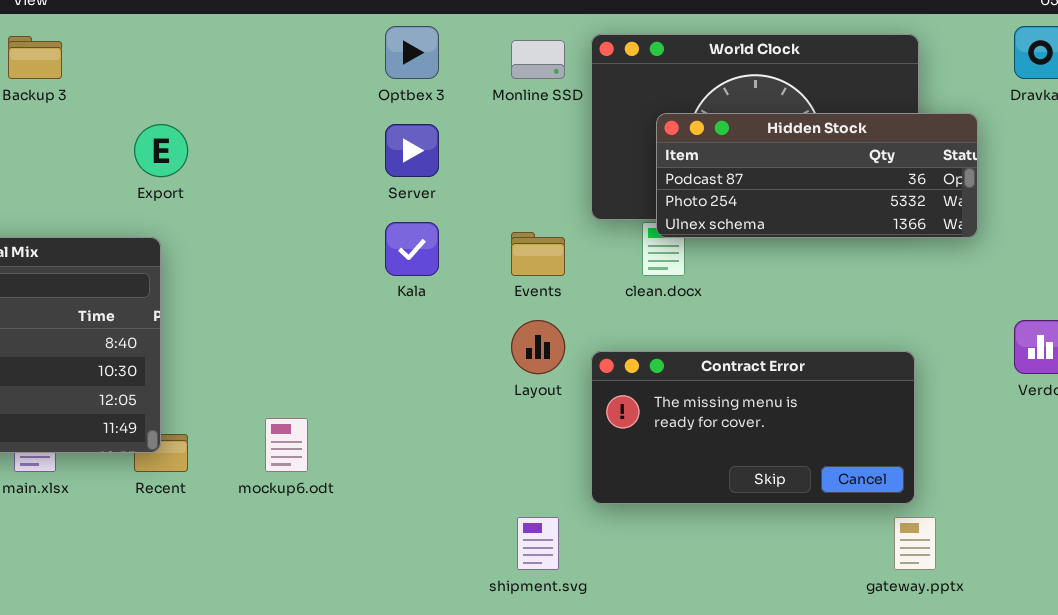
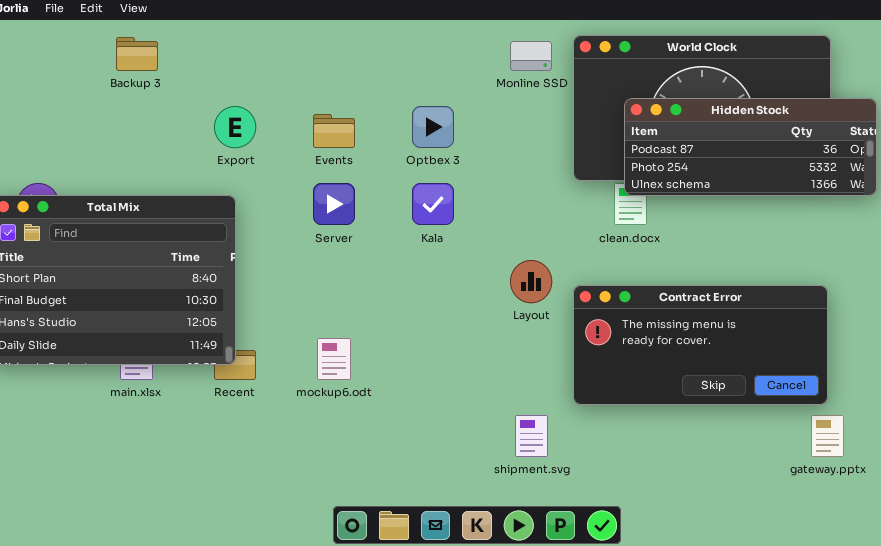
Optbex 3: [385,26,439,79] -> [412,106,454,148], moved
Server: [385,124,439,177] -> [313,183,355,225], moved
Events: [511,232,565,276] -> [313,114,355,148], moved

